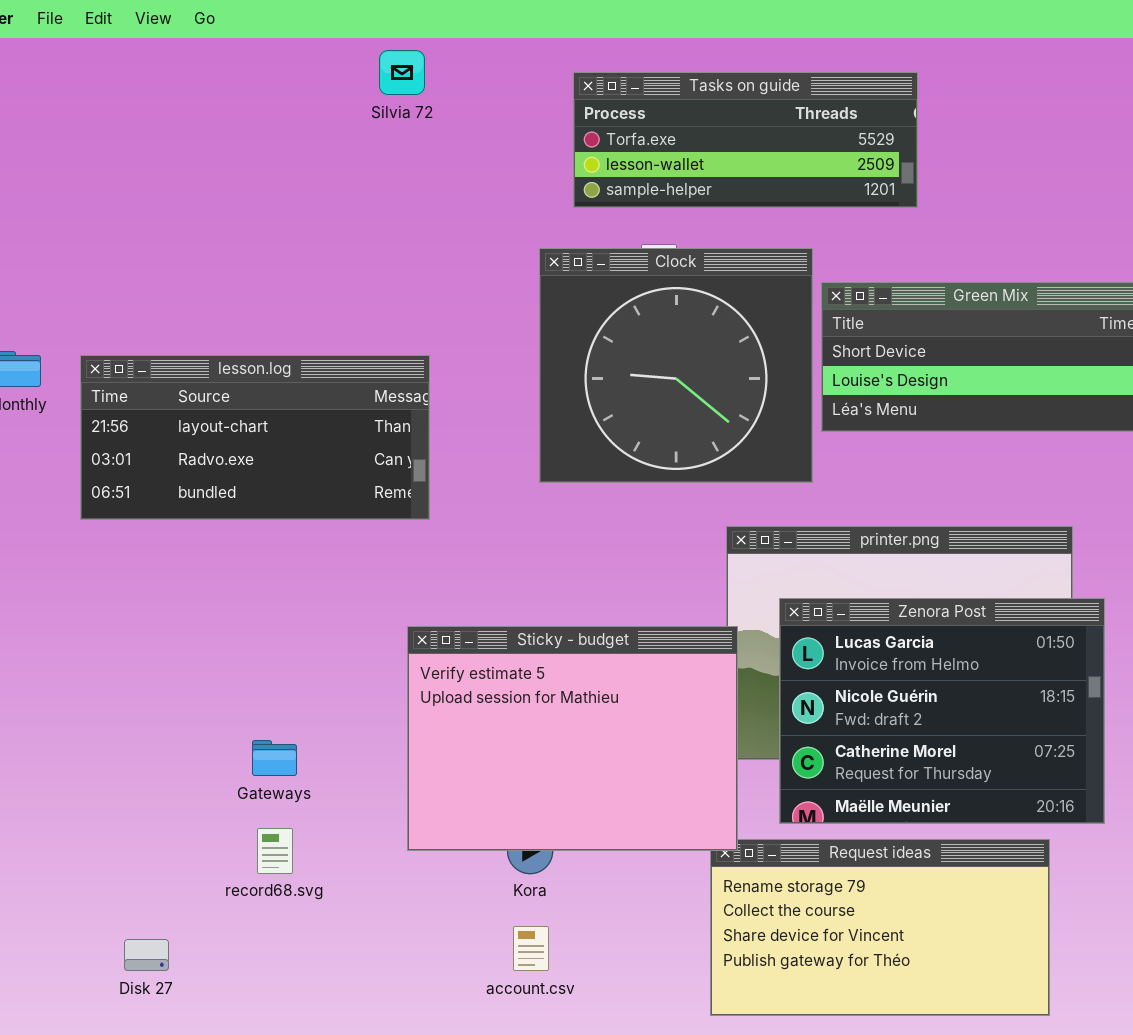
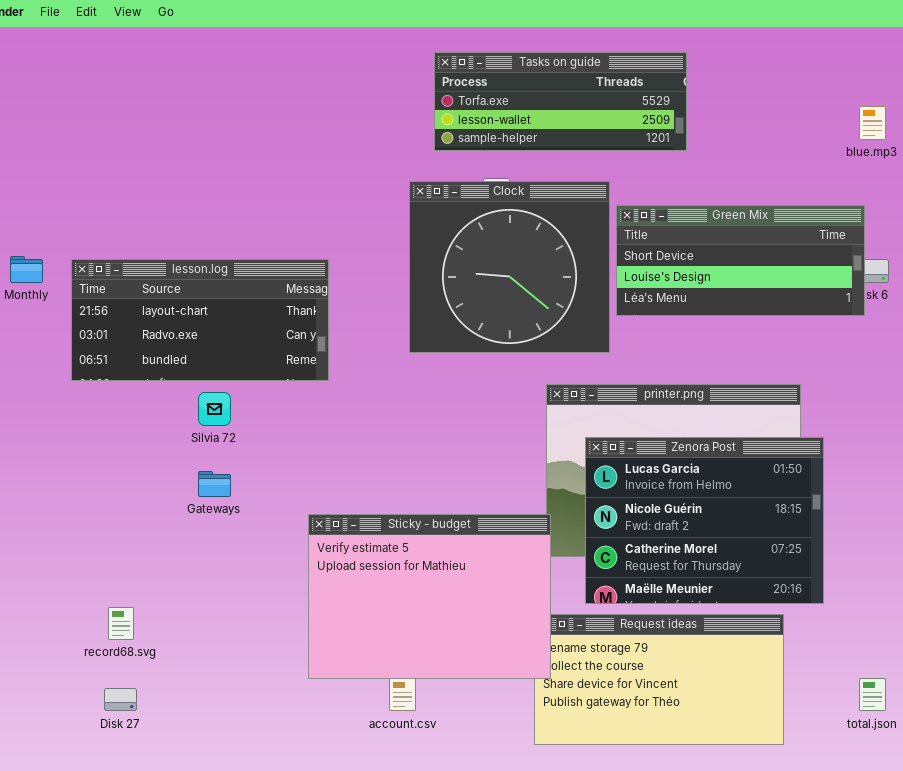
Silvia 72: [379,50,425,95] -> [198,392,231,426], moved
Sticky - budget: [407,626,738,851] -> [308,514,551,679], moved
Gateways: [252,740,297,776] -> [198,471,231,497], moved
record68.svg: [257,828,293,874] -> [108,607,134,640], moved

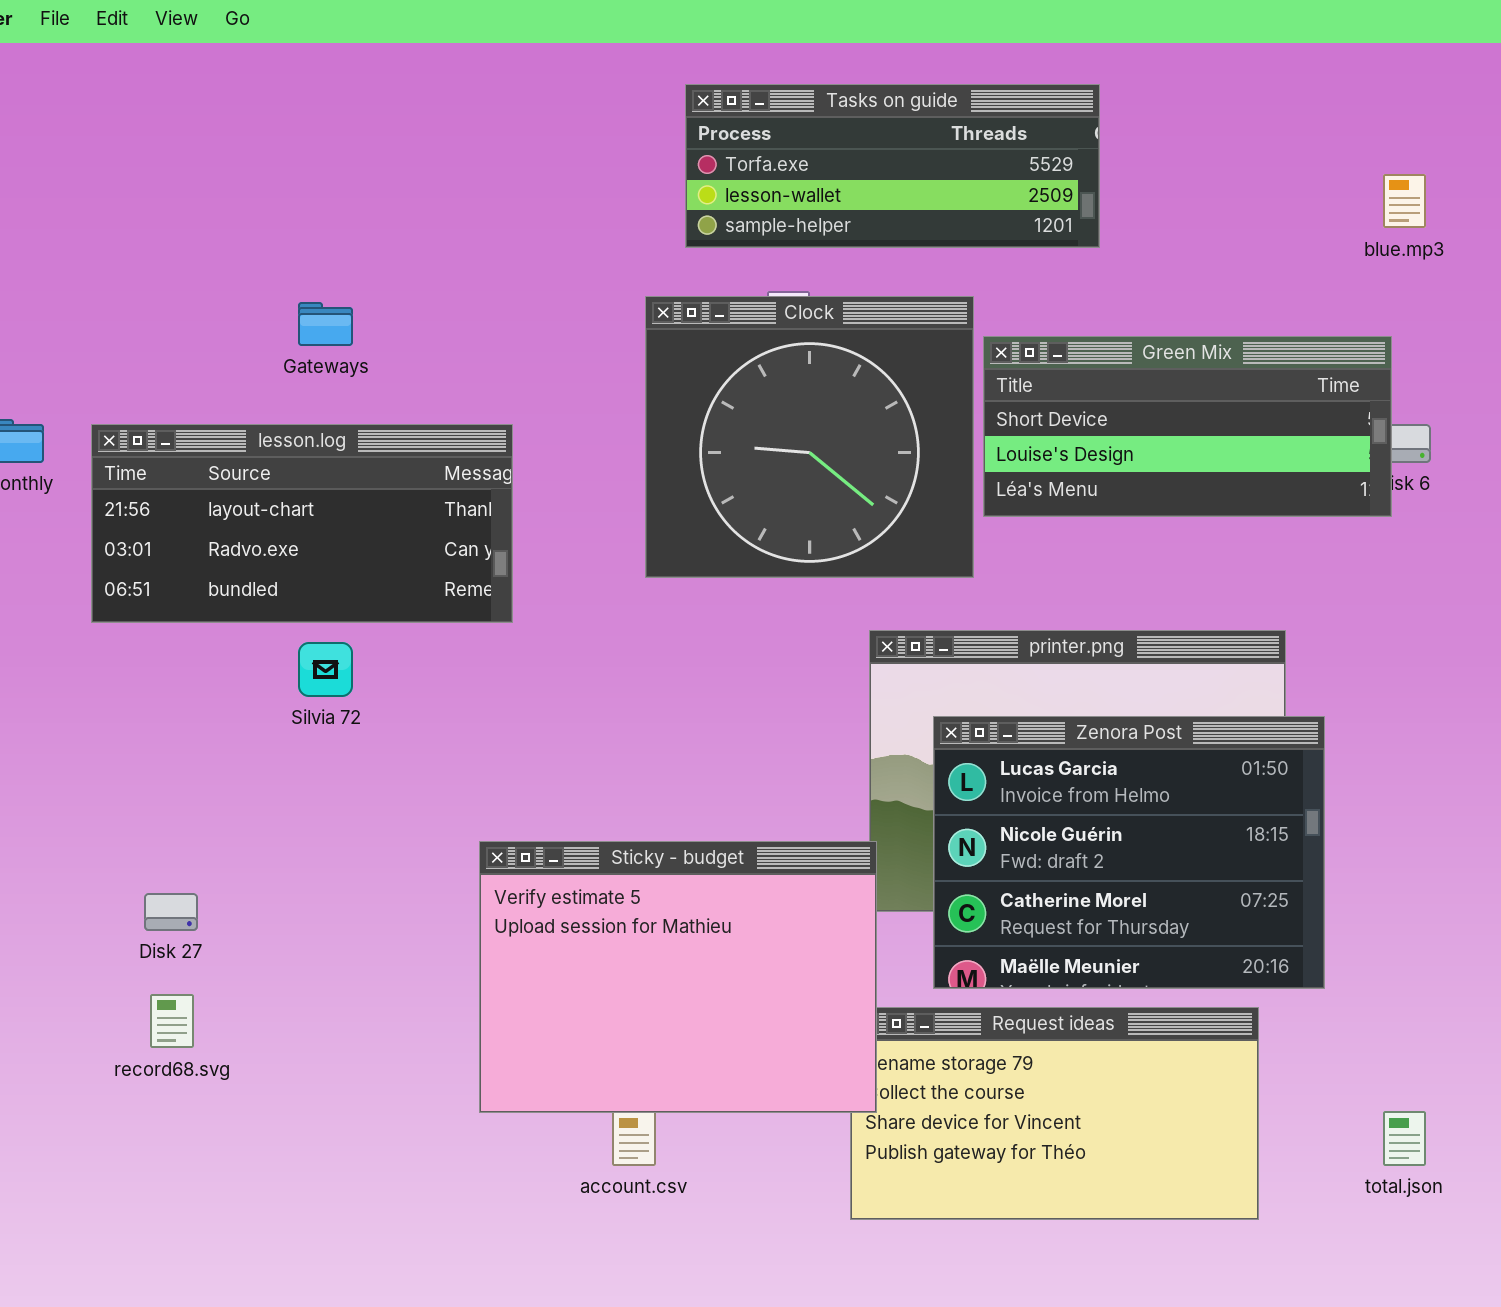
Gateways: [198,471,231,497] -> [298,302,353,346], moved
Disk 27: [104,688,137,711] -> [144,893,198,931], moved

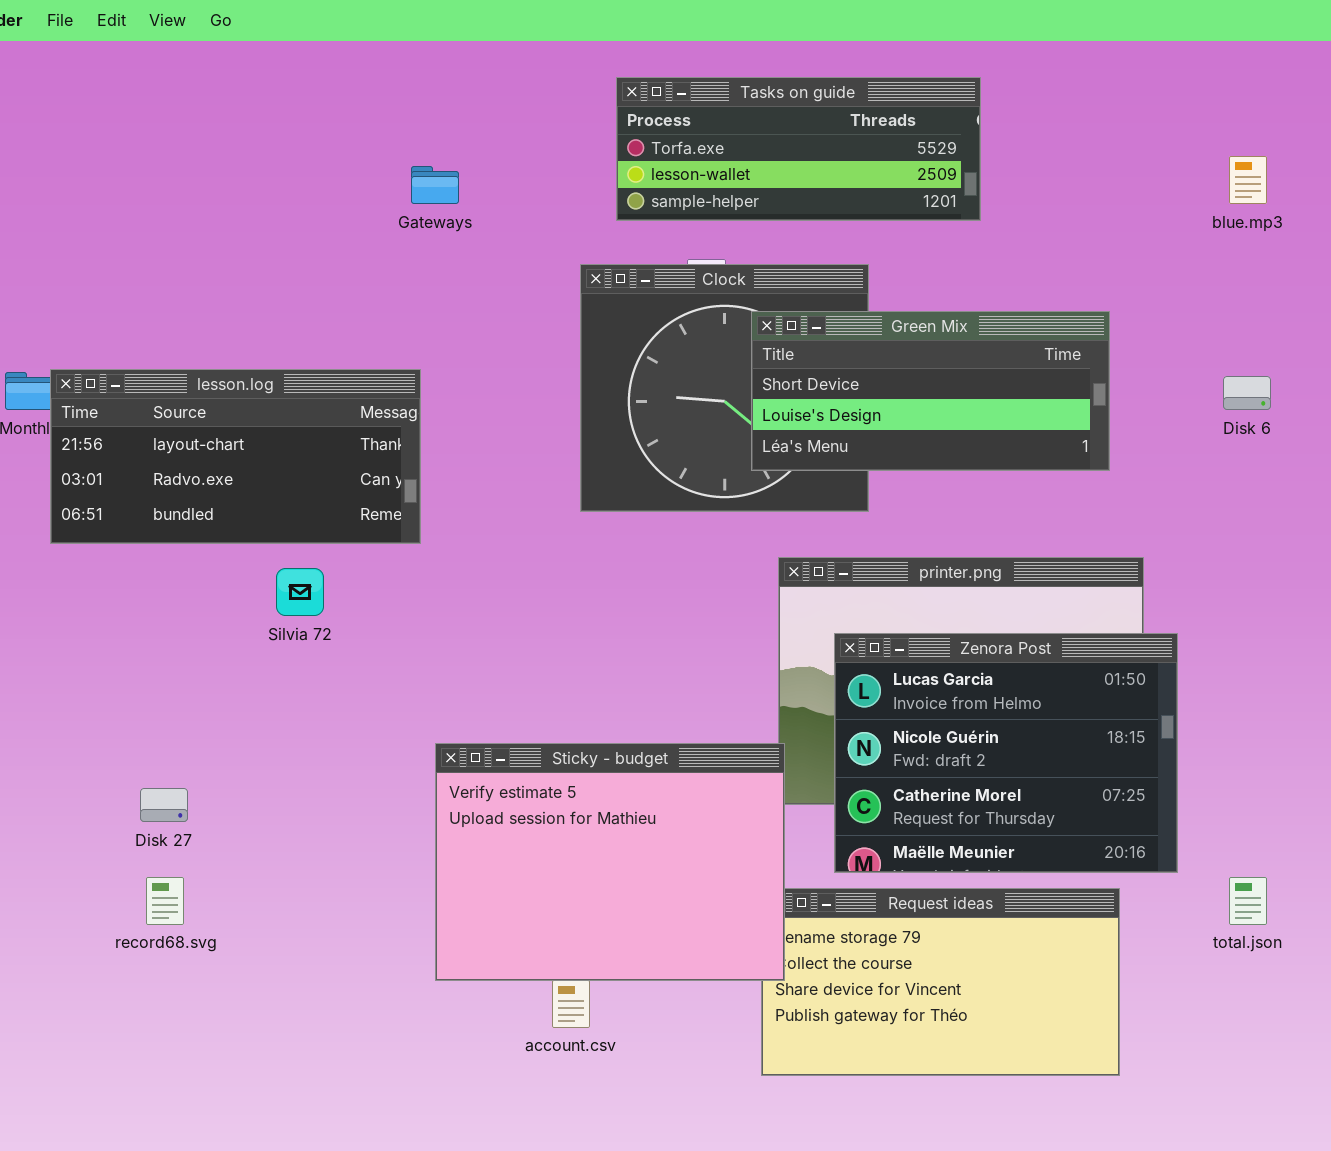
Gateways: [298,302,353,346] -> [411,166,459,204], moved
Green Mix: [983,336,1392,517] -> [751,311,1110,471], moved
lesson.log: [91,424,513,623] -> [50,369,421,544], moved
total.json: [1383,1111,1426,1166] -> [1229,877,1267,925], moved

